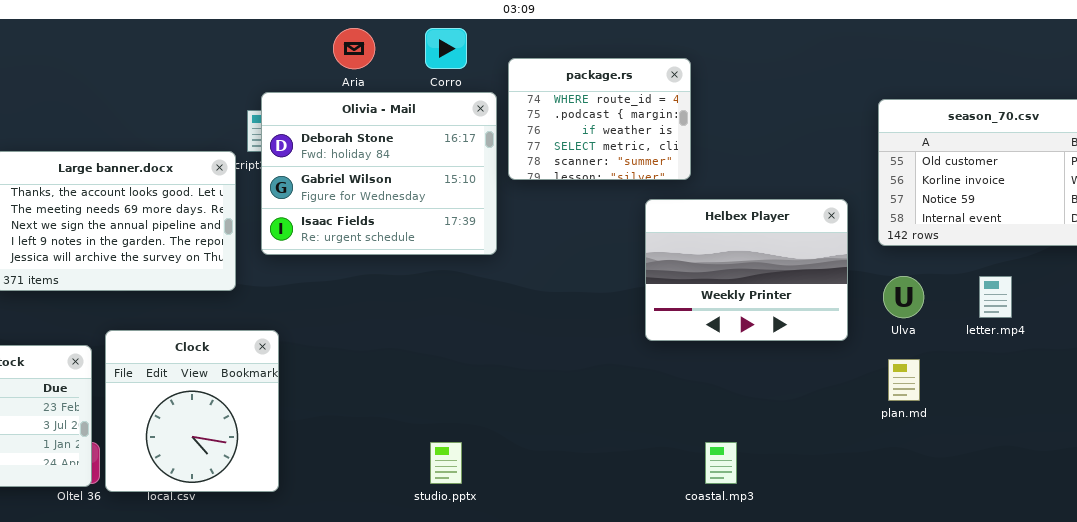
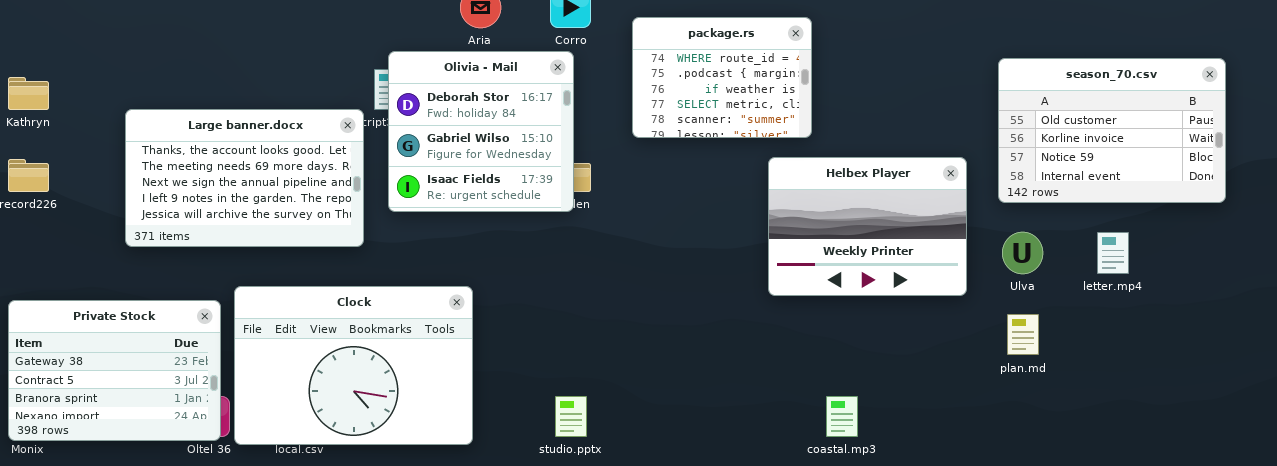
Olivia - Mail: [261,92,497,255] -> [388,51,574,212], resized
Clock: [105,330,279,492] -> [234,286,473,445], resized

